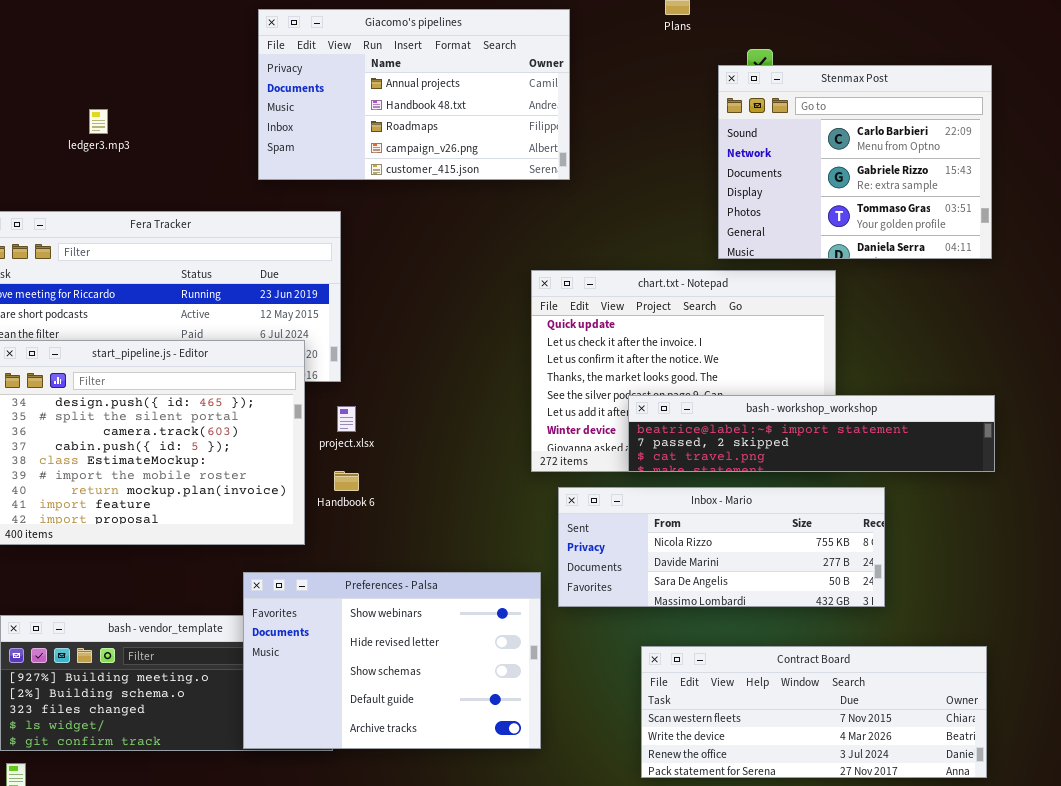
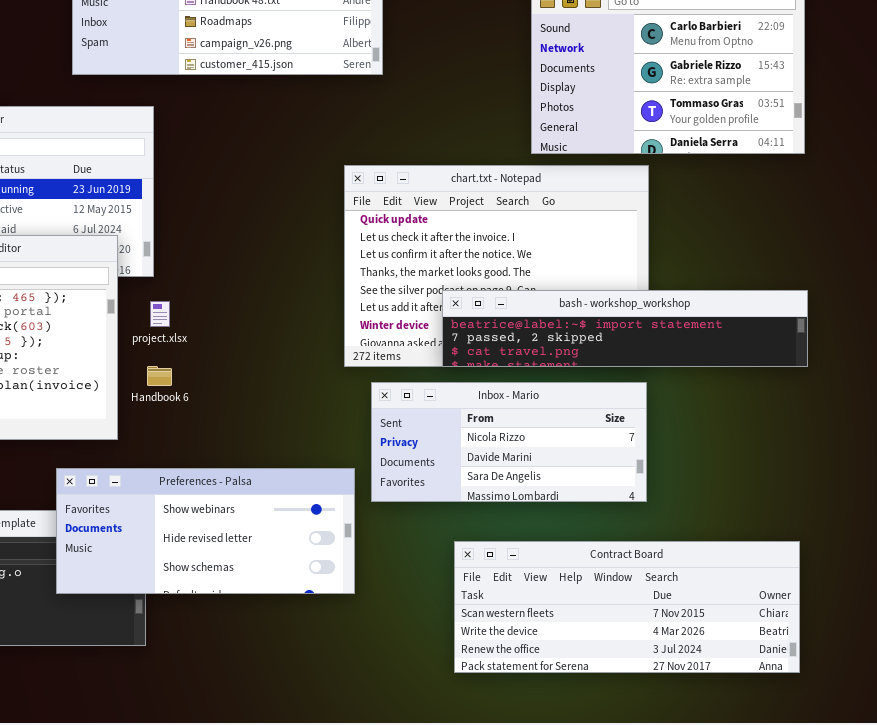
Inbox - Mario: [558,487,885,607] -> [371,382,647,502], resized
Preferences - Palsa: [243,572,541,749] -> [56,468,355,594], resized

